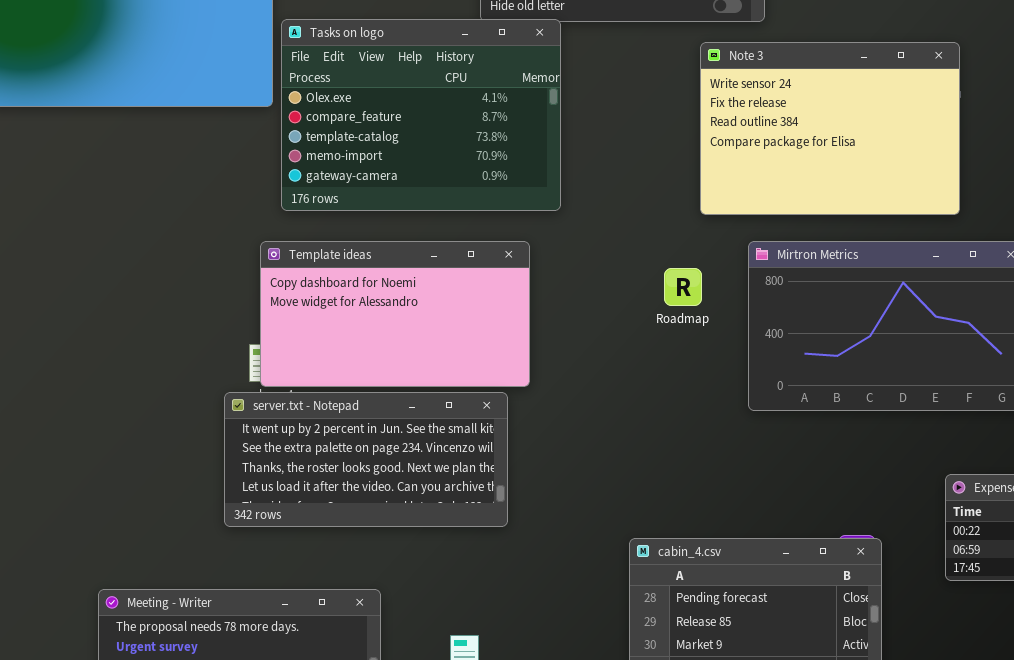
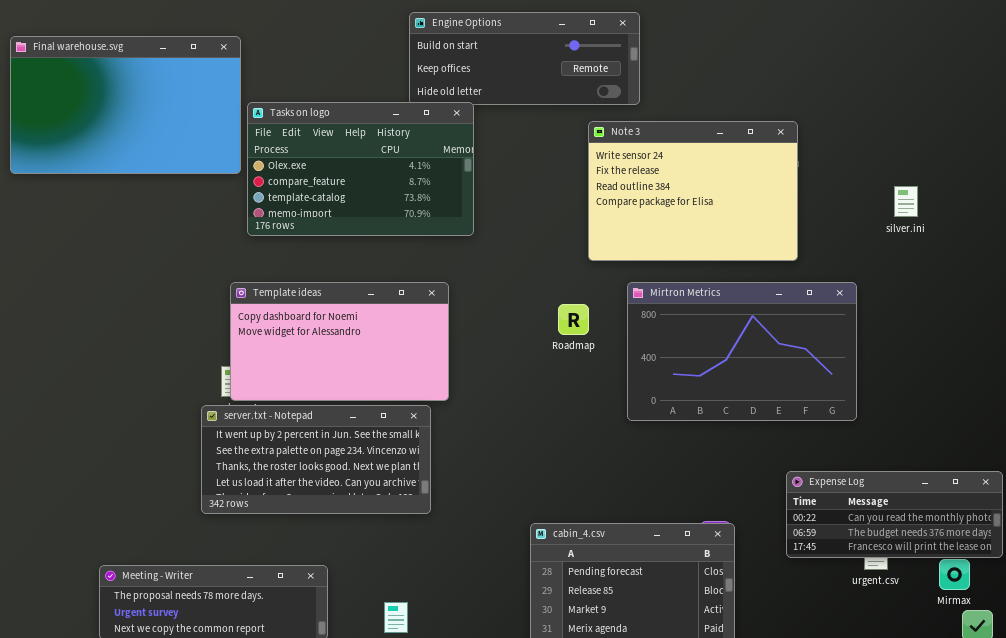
Tasks on logo: [281,19,561,211] -> [247,102,474,236], resized

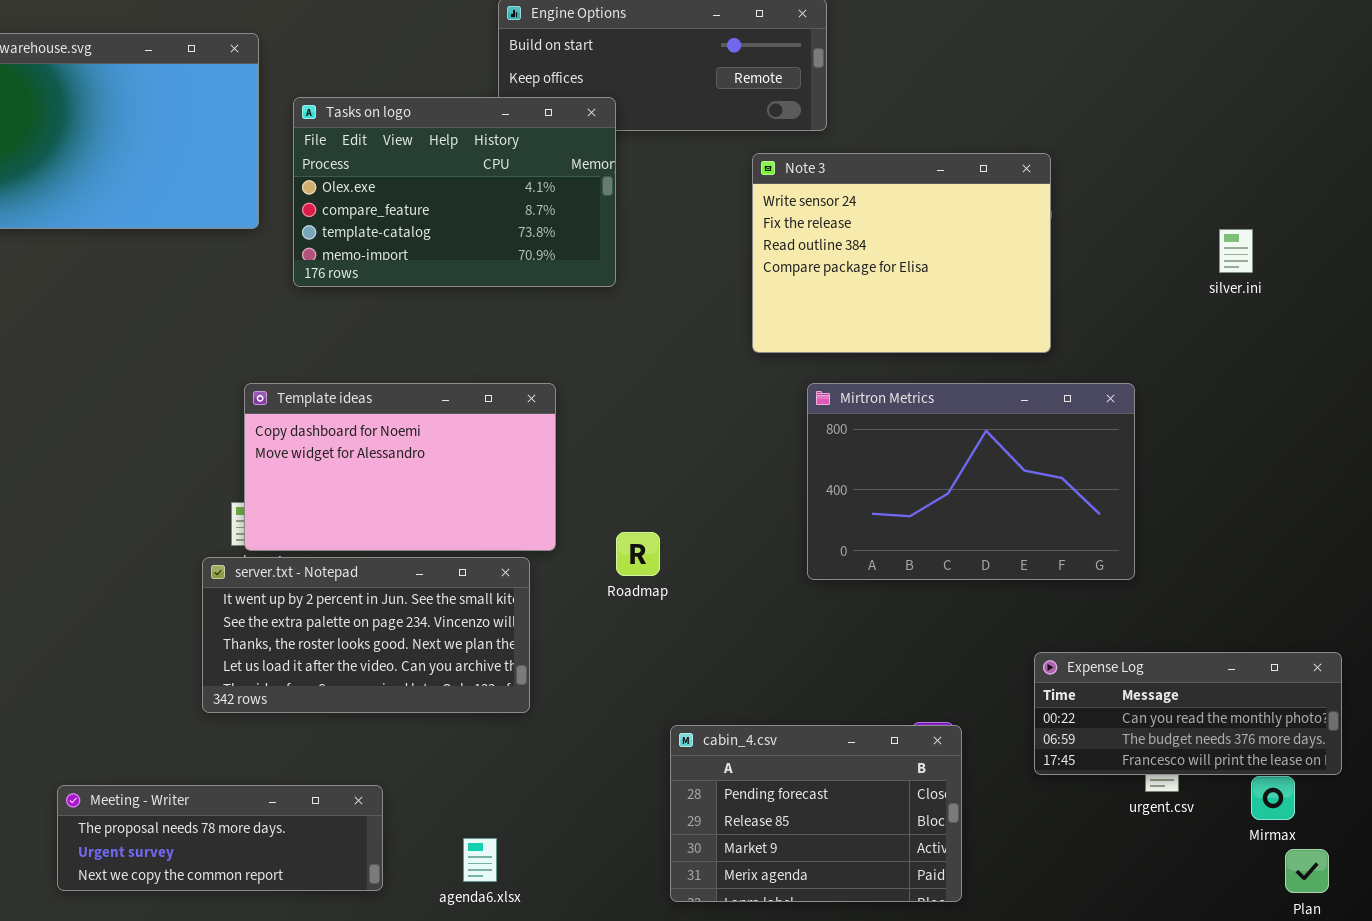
Tasks on logo: [247,102,474,236] -> [293,97,616,287], moved
silver.ini: [894,186,918,217] -> [1219,229,1253,273], moved
Roadmap: [558,304,589,335] -> [616,532,660,576], moved

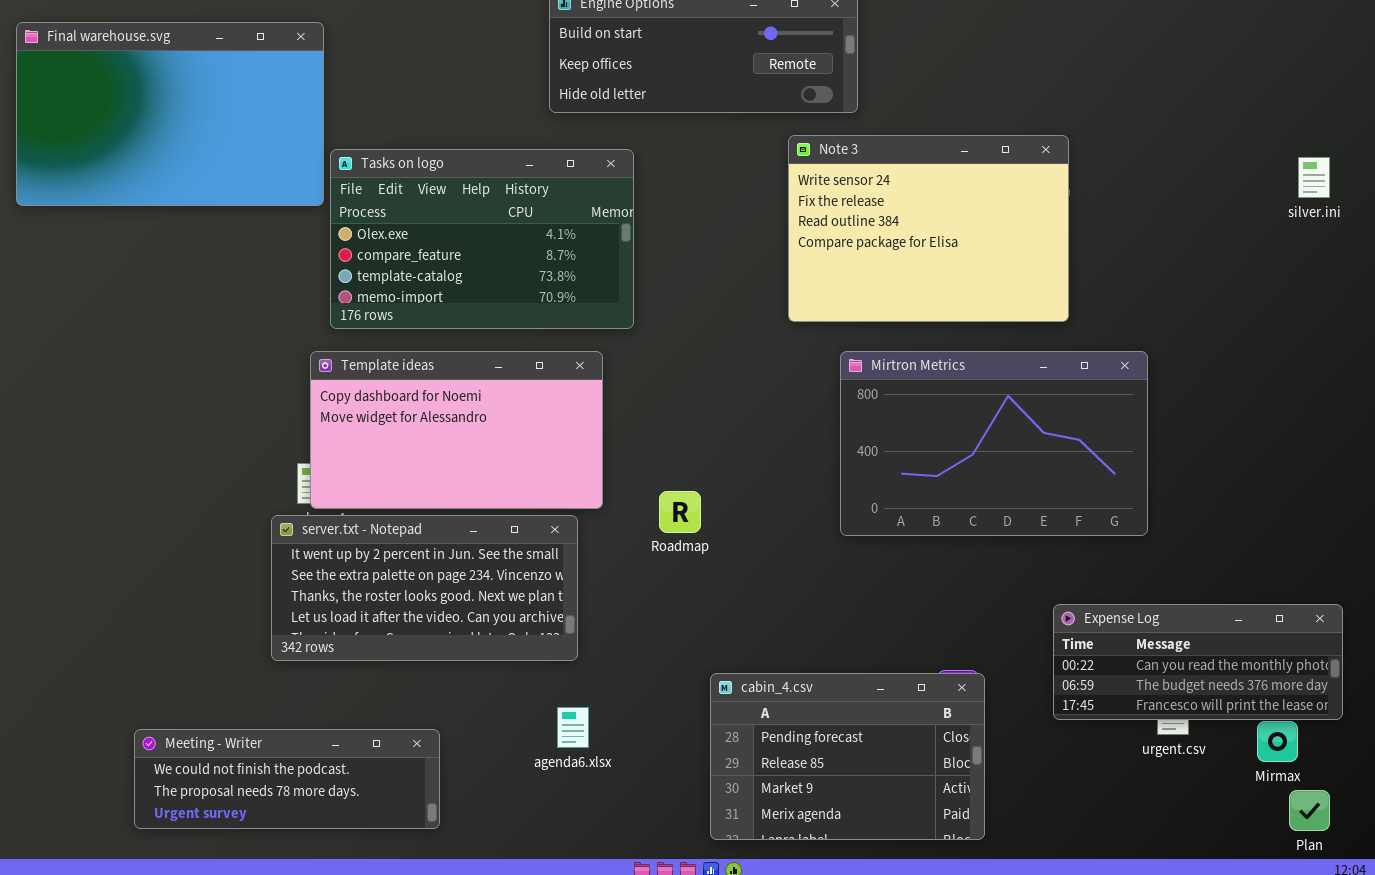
Tasks on logo: [293,97,616,287] -> [330,149,634,329], moved
silver.ini: [1219,229,1253,273] -> [1298,157,1330,198], moved
Meeting - Writer: [57,785,383,891] -> [134,729,440,829], scrolled up 1 row
agenda6.xlsx: [463,838,497,882] -> [557,707,589,748], moved

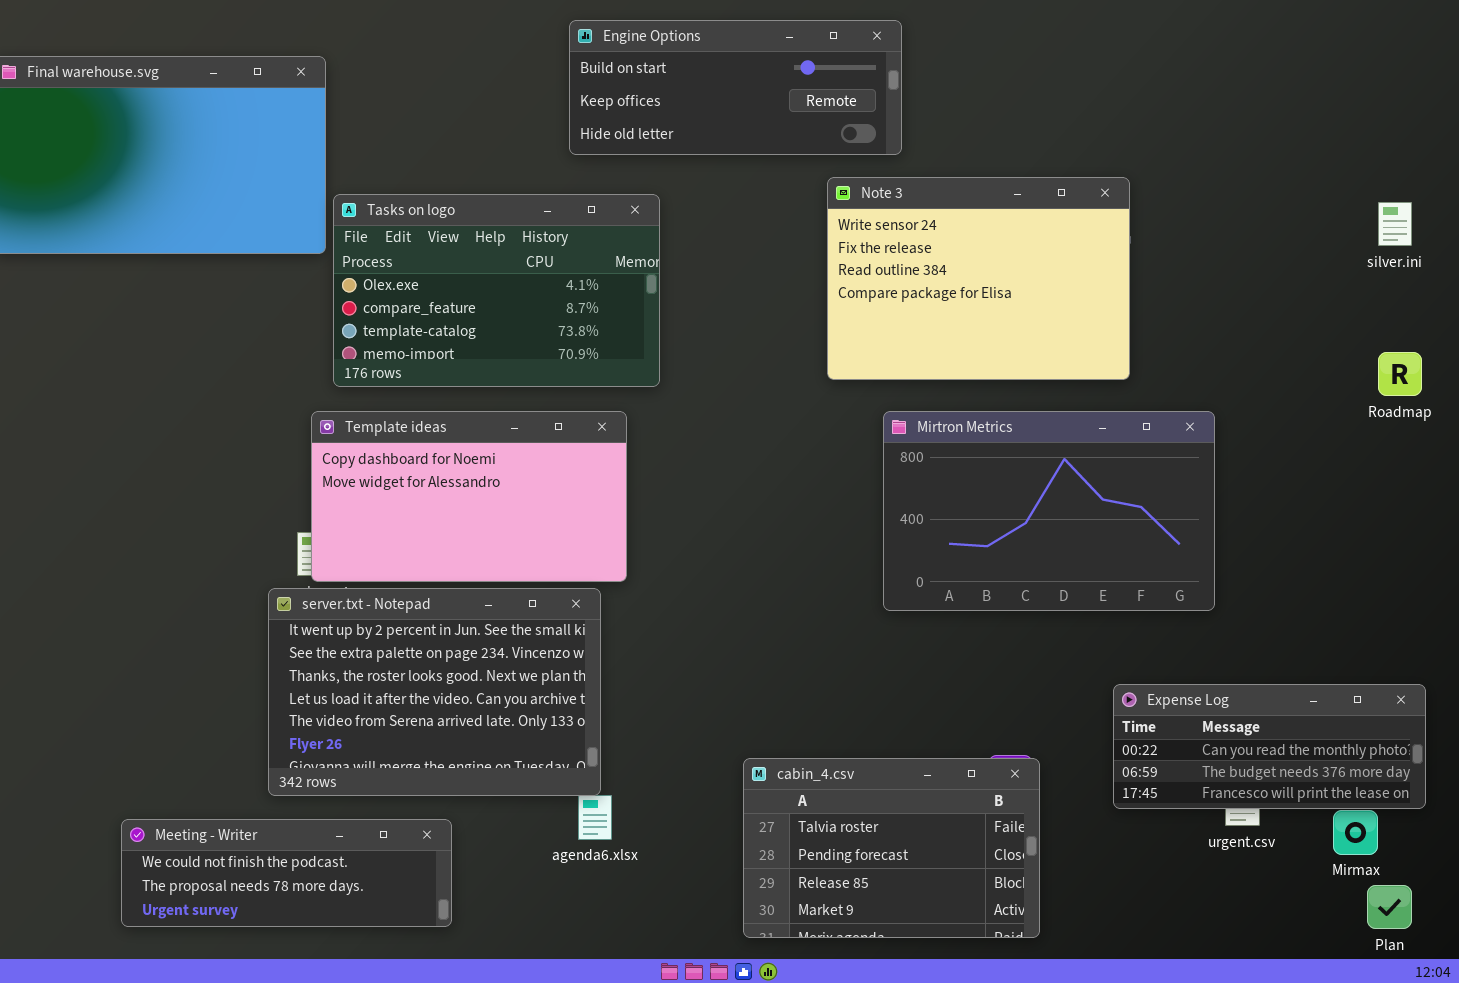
Roadmap: [659,491,701,533] -> [1378,352,1422,396], moved
server.txt - Notepad: [271,515,578,661] -> [268,588,601,796], resized
cabin_4.csv: [710,673,985,840] -> [743,758,1040,938], scrolled up 1 row

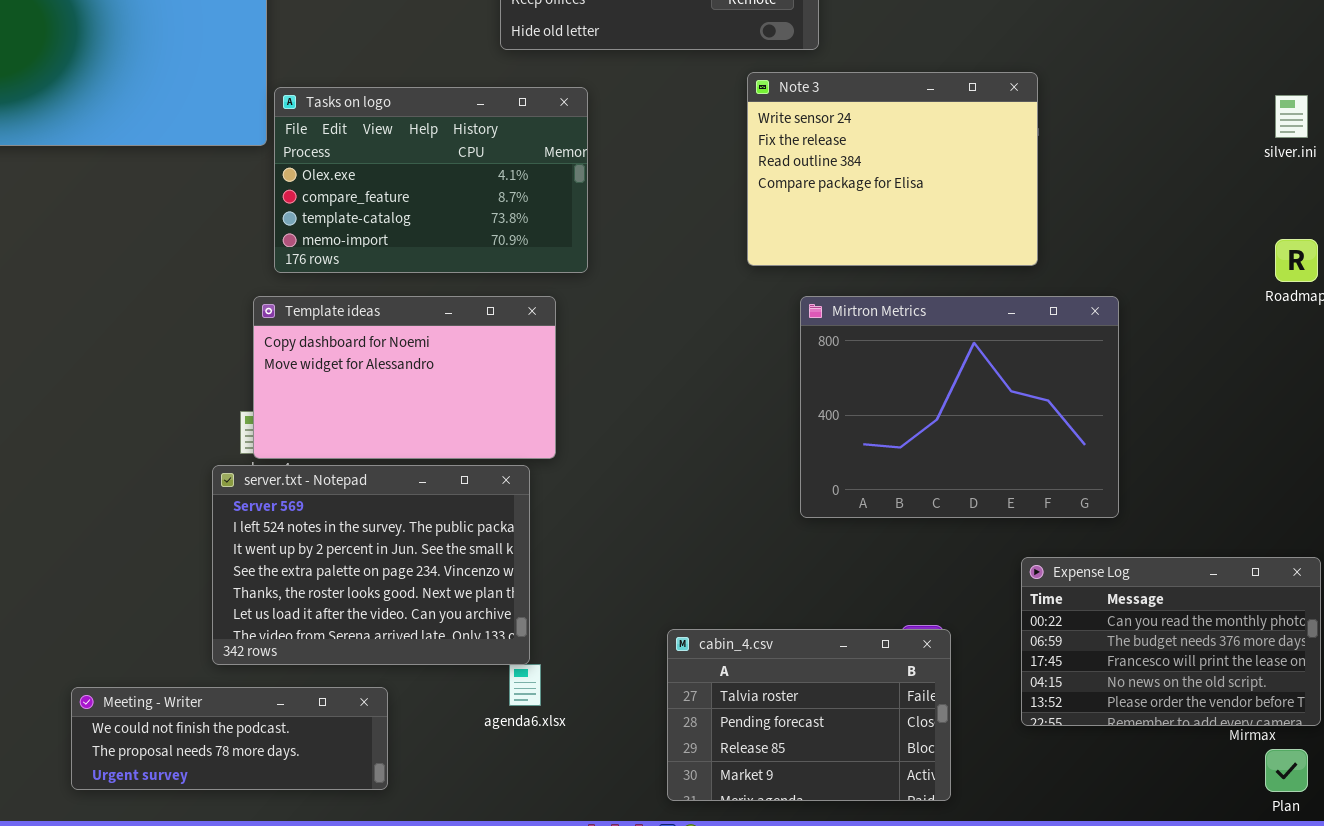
Mirtron Metrics: [883,411,1215,611] -> [800,296,1119,518], resized
server.txt - Notepad: [268,588,601,796] -> [212,465,530,665], scrolled up 2 rows
Expense Log: [1113,684,1426,809] -> [1021,557,1321,726], resized

